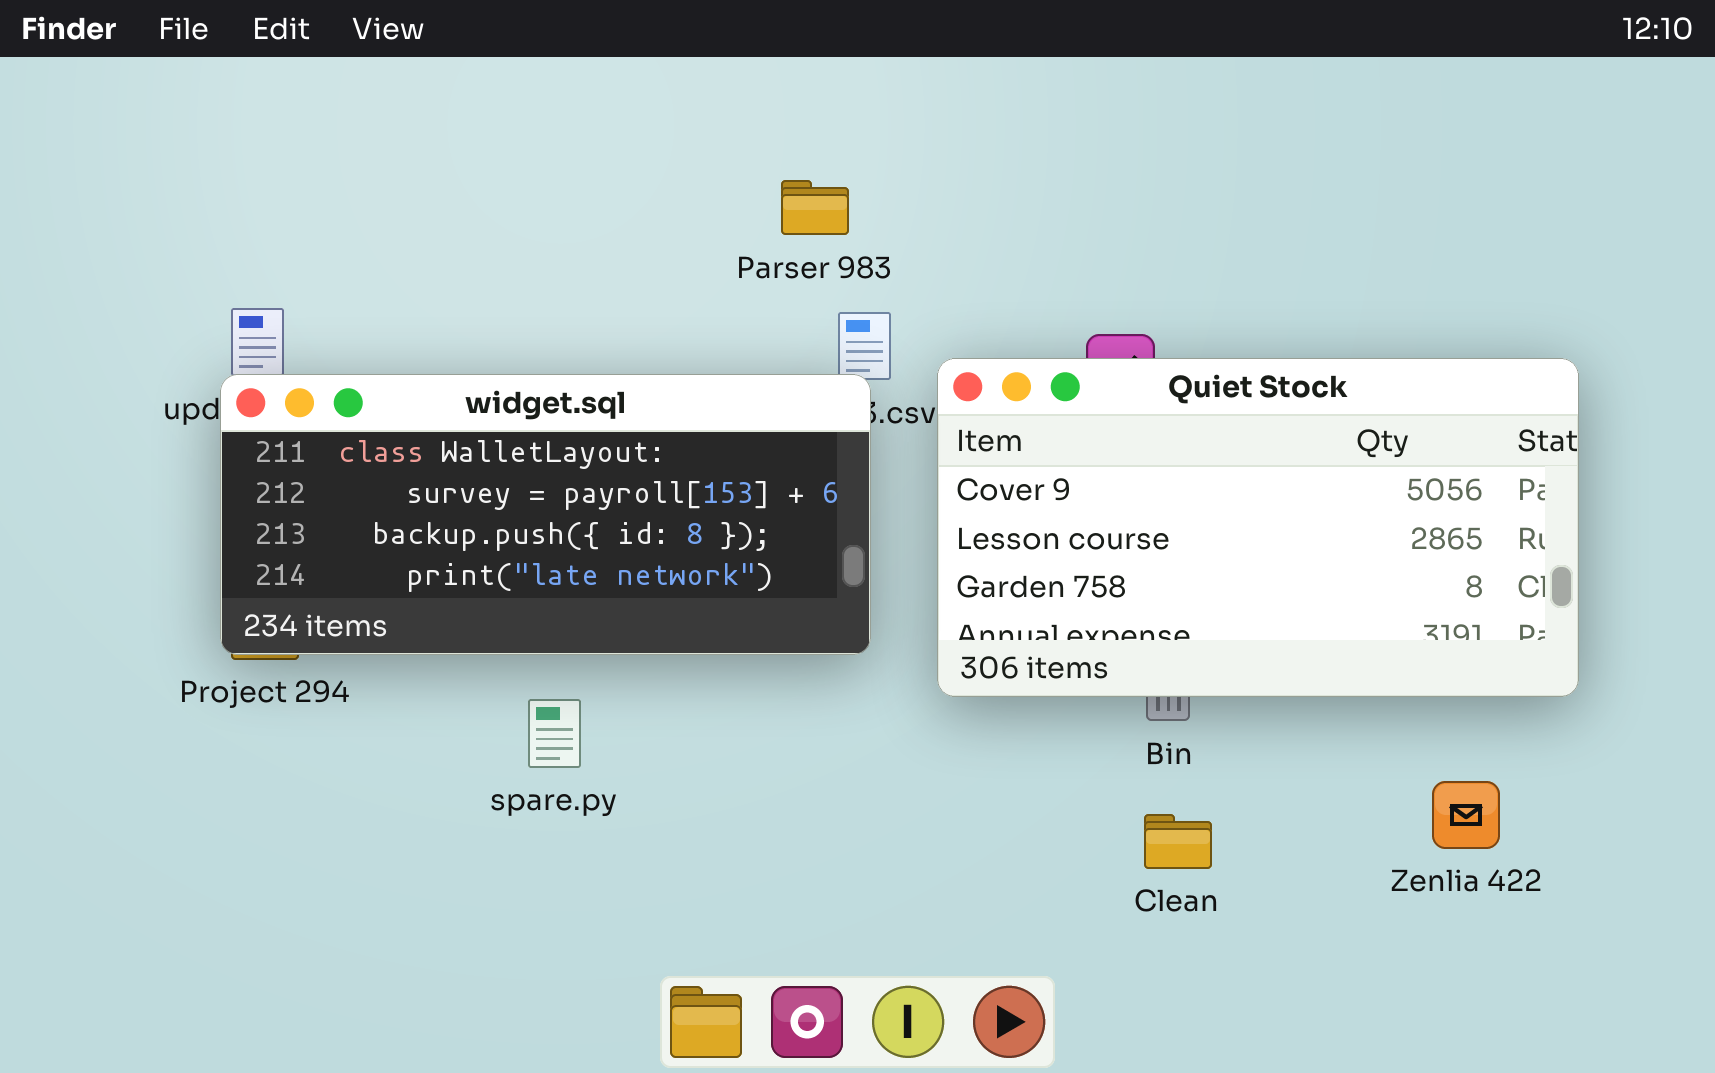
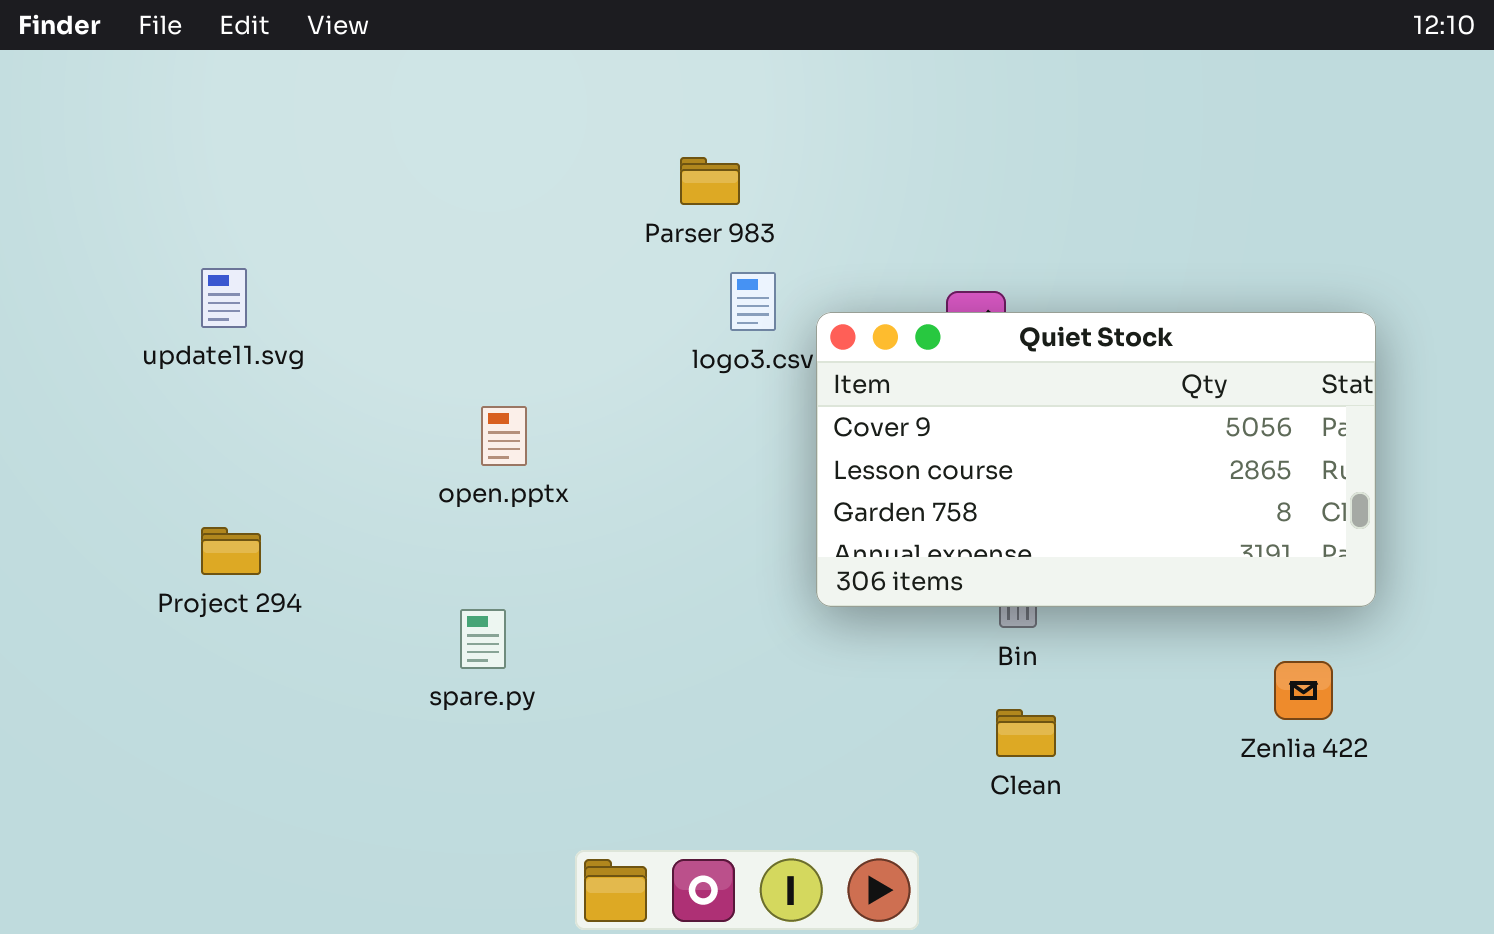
widget.sql: [220,374,871,655] -> none, closed
Zenlia 422: [1432,781,1500,849] -> [1274,661,1333,720], moved

